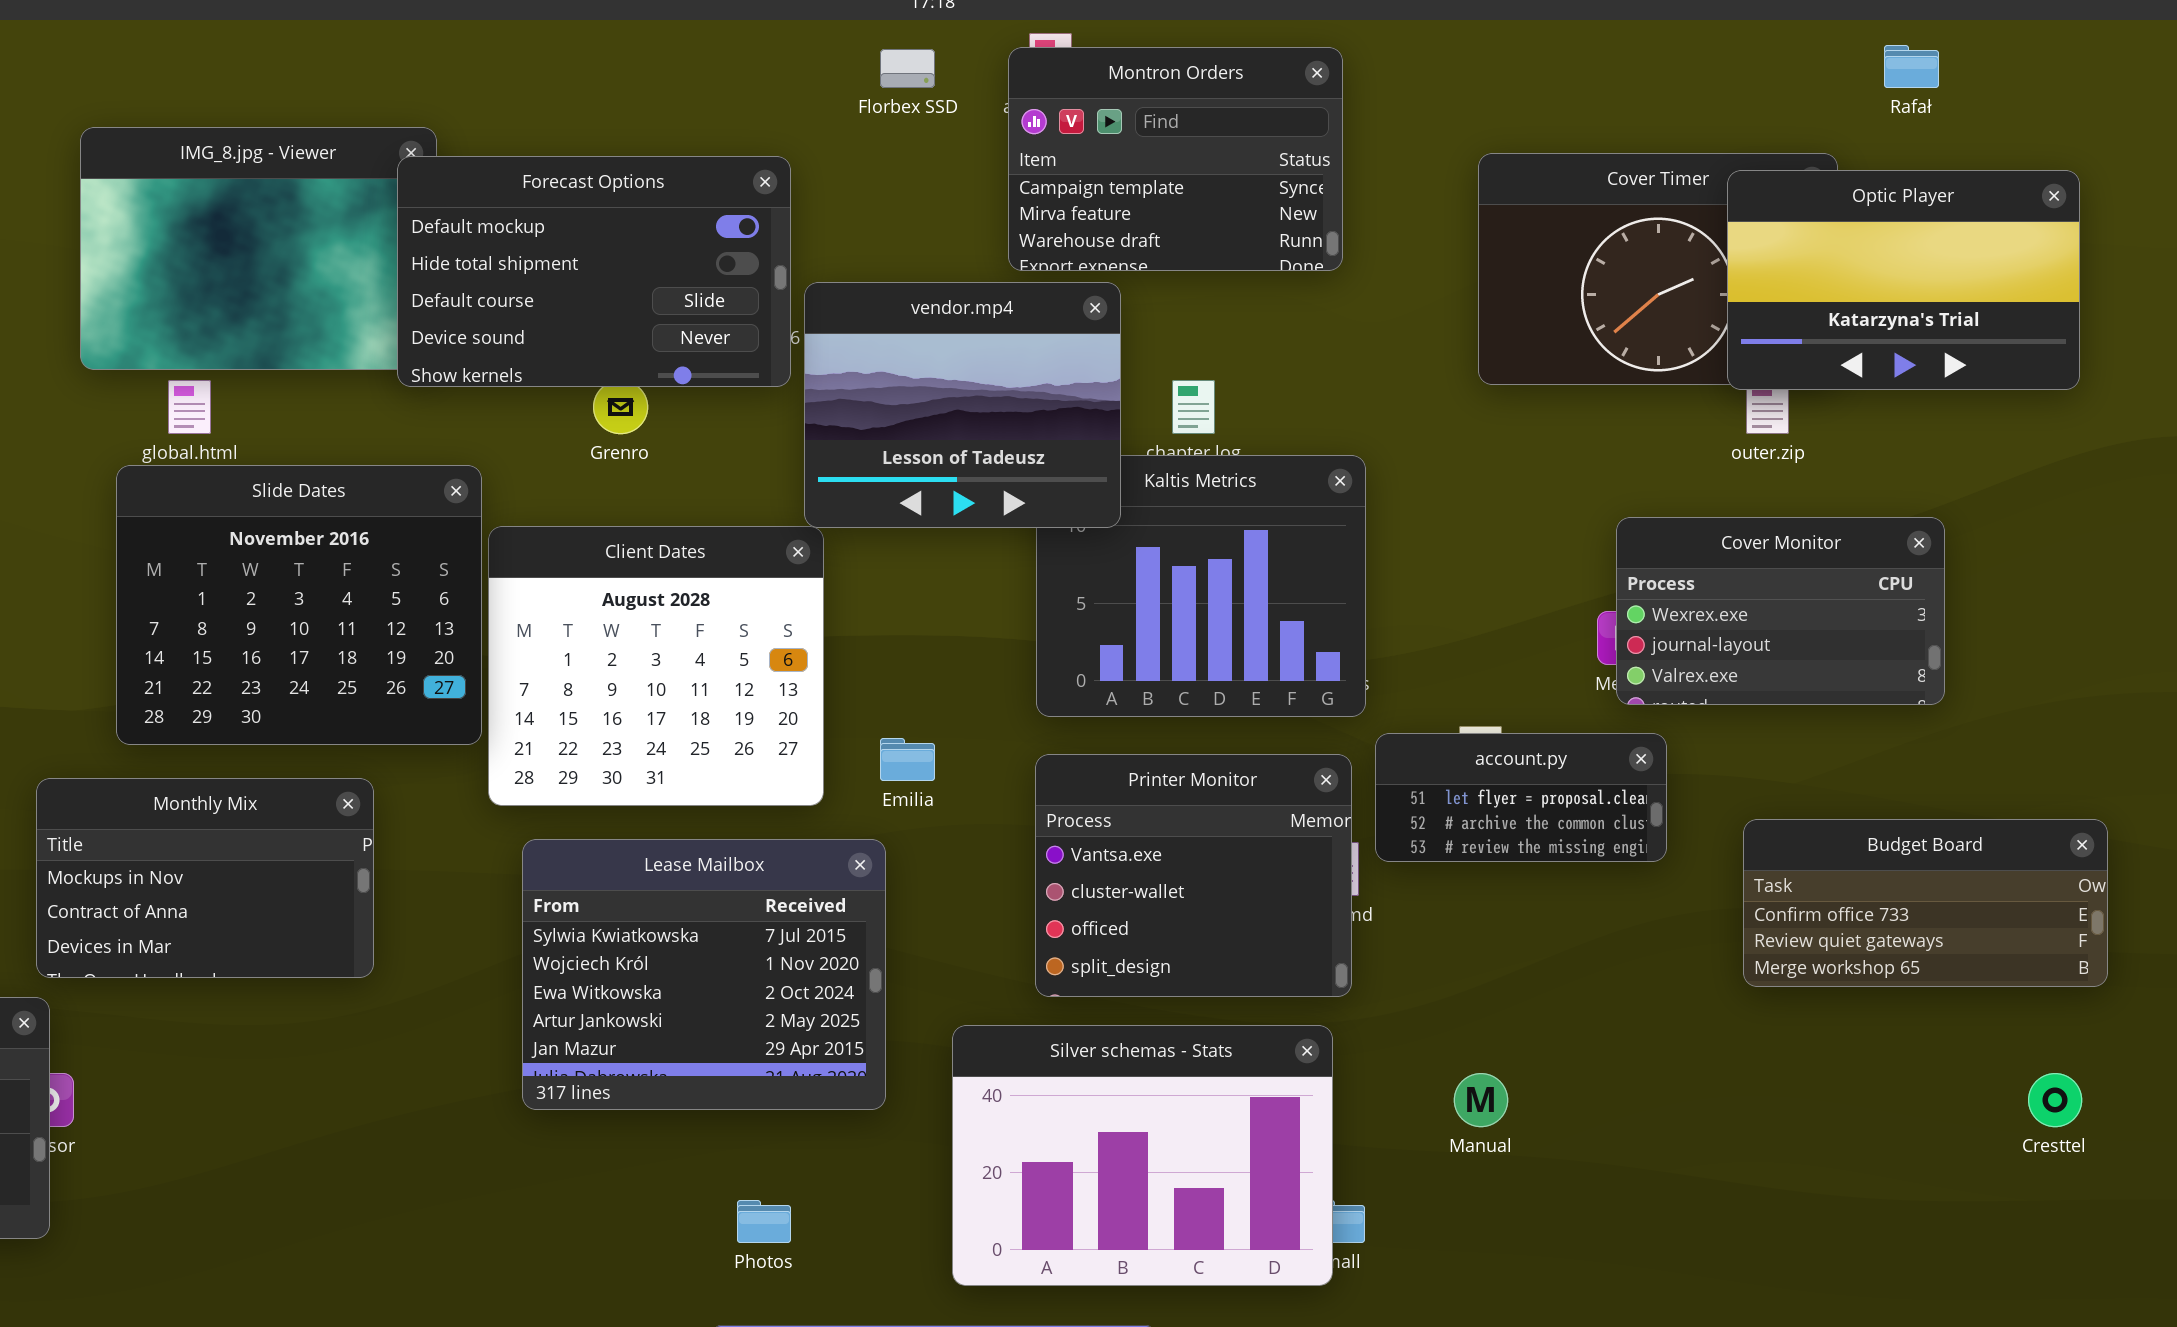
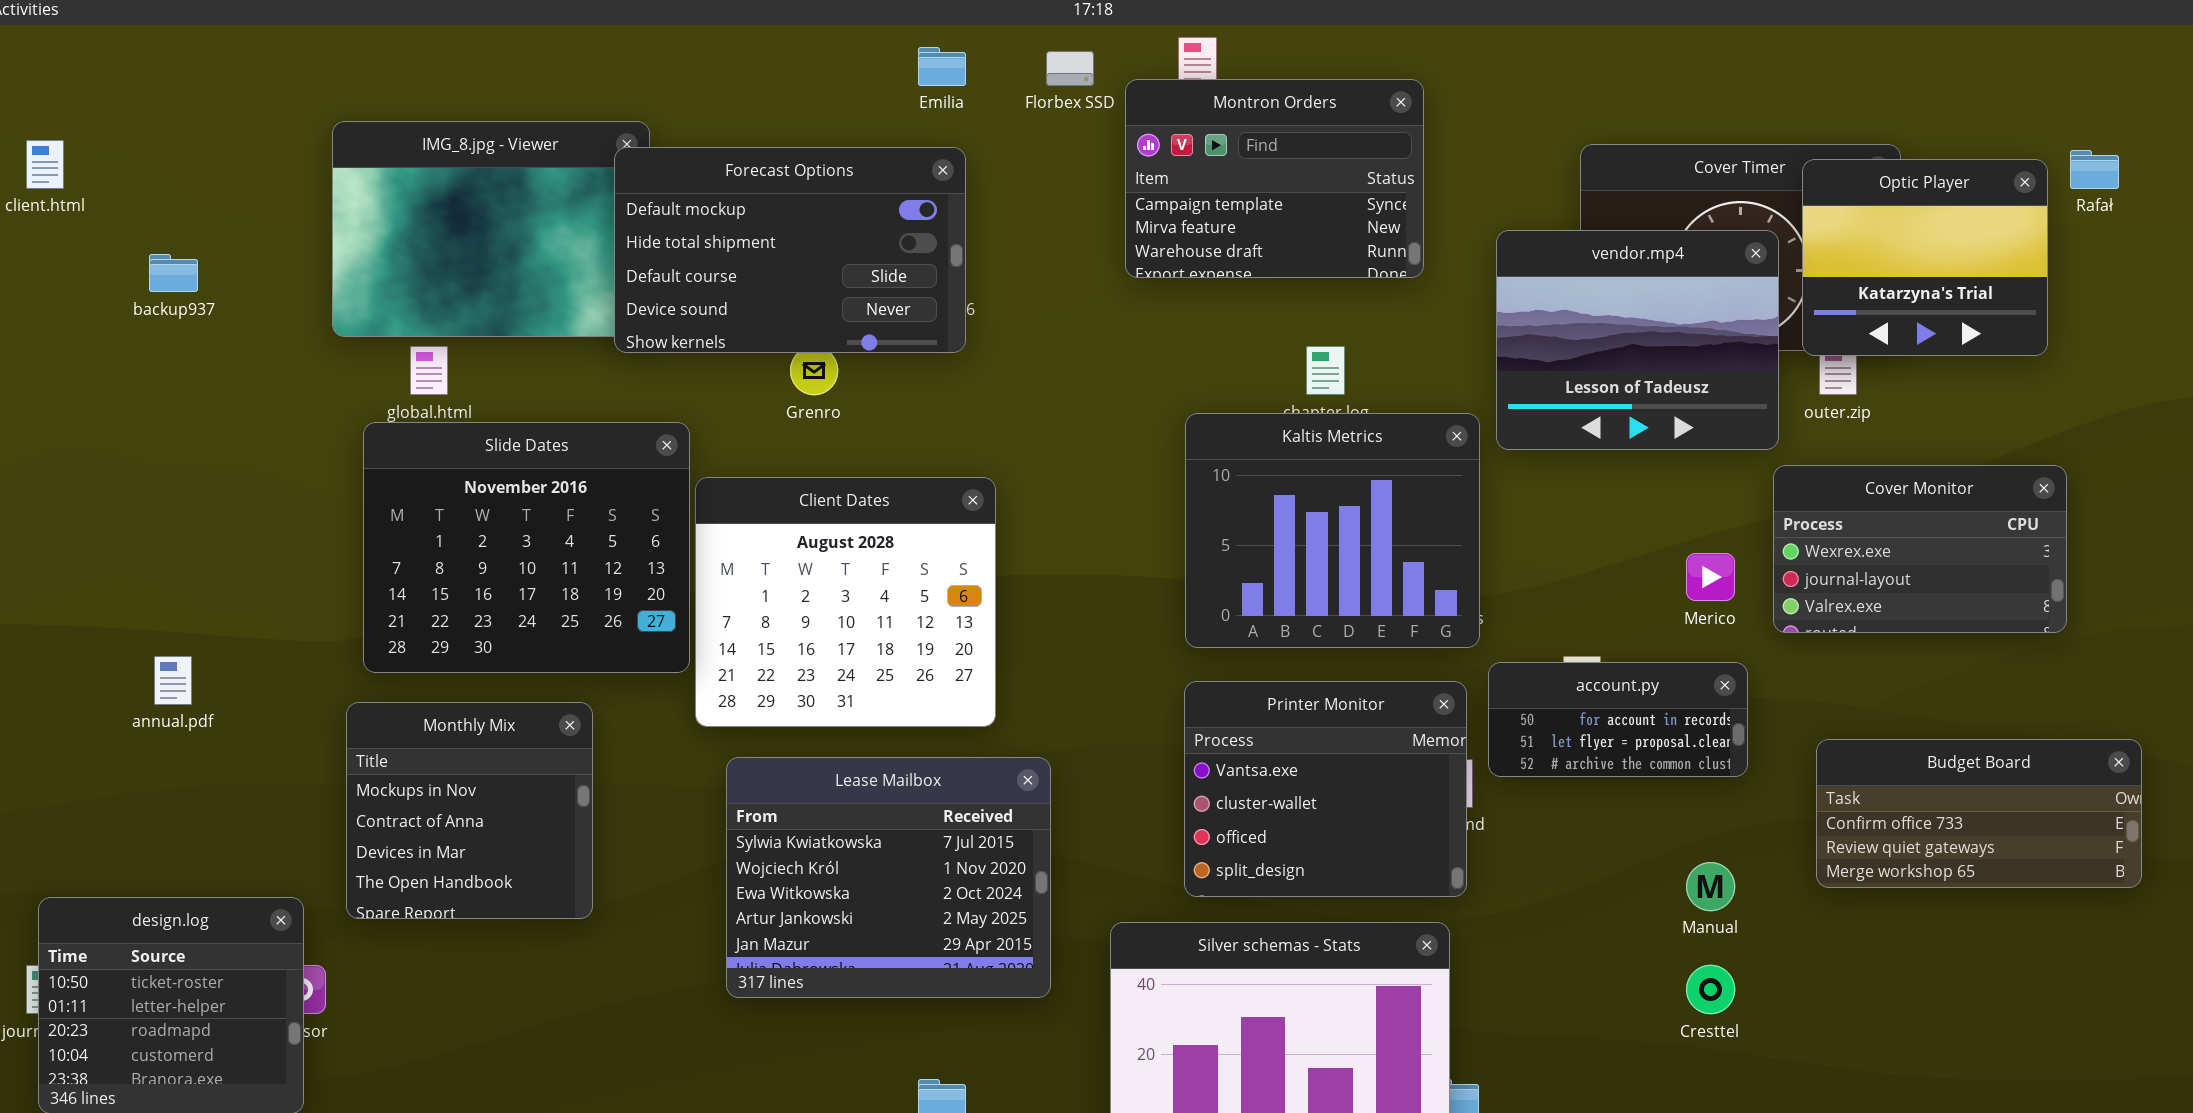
Rafał: [1884,45,1939,88] -> [2070,150,2119,189], moved
Montron Orders: [1008,47,1343,271] -> [1125,79,1424,278], moved
Optic Player: [1727,170,2080,390] -> [1802,159,2048,356], resized
vendor.mp4: [804,282,1121,528] -> [1496,230,1779,450], moved
Cover Monitor: [1616,517,1945,705] -> [1773,465,2067,633], moved
account.py: [1375,733,1667,862] -> [1488,662,1748,777], scrolled up 1 row
Emilia: [880,738,935,781] -> [918,47,966,86], moved
Monthly Mix: [36,778,374,978] -> [346,702,593,919], resized
Manual: [1454,1073,1508,1127] -> [1686,862,1735,911], moved
Cresttel: [2028,1073,2082,1127] -> [1686,965,1735,1014], moved

